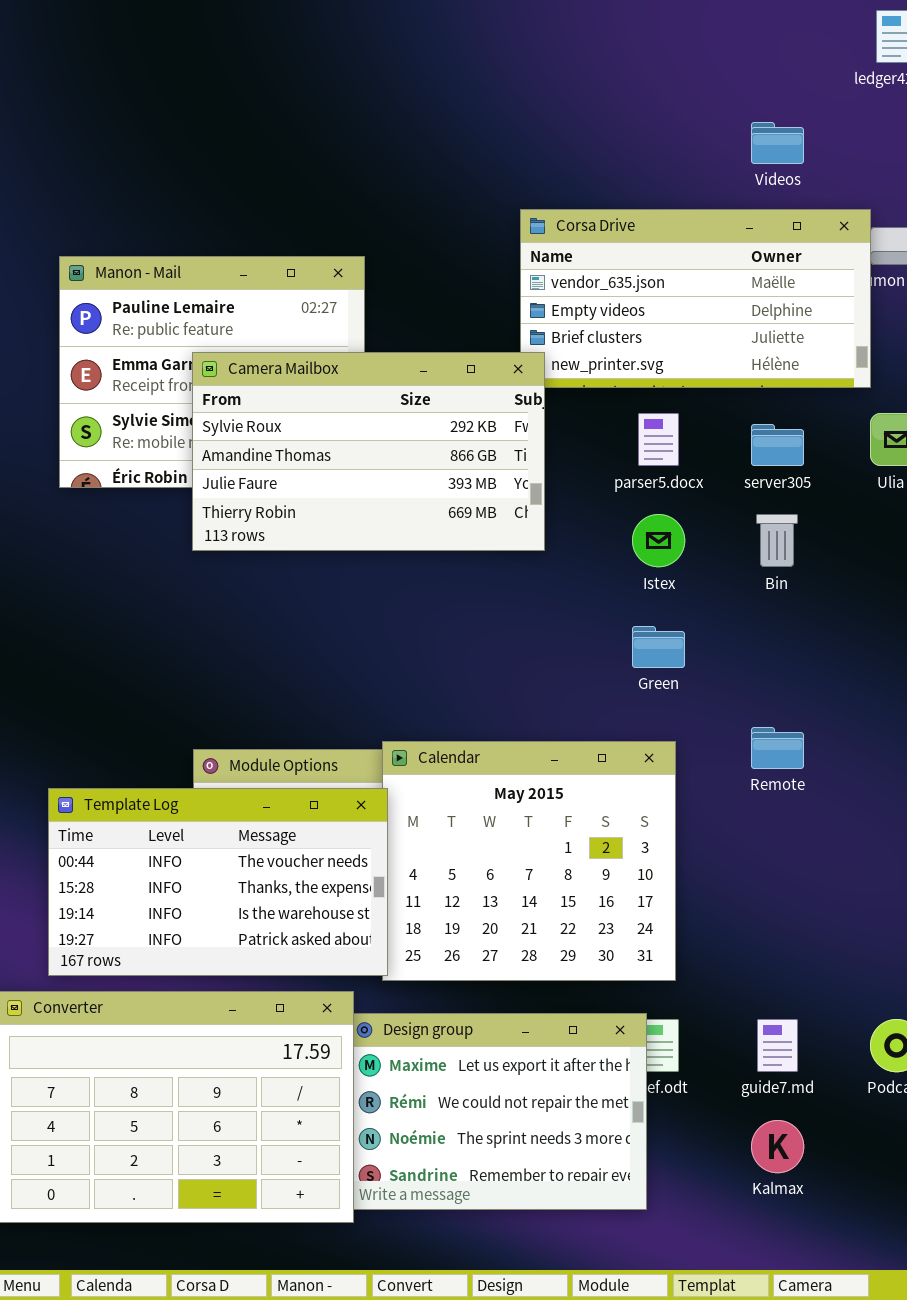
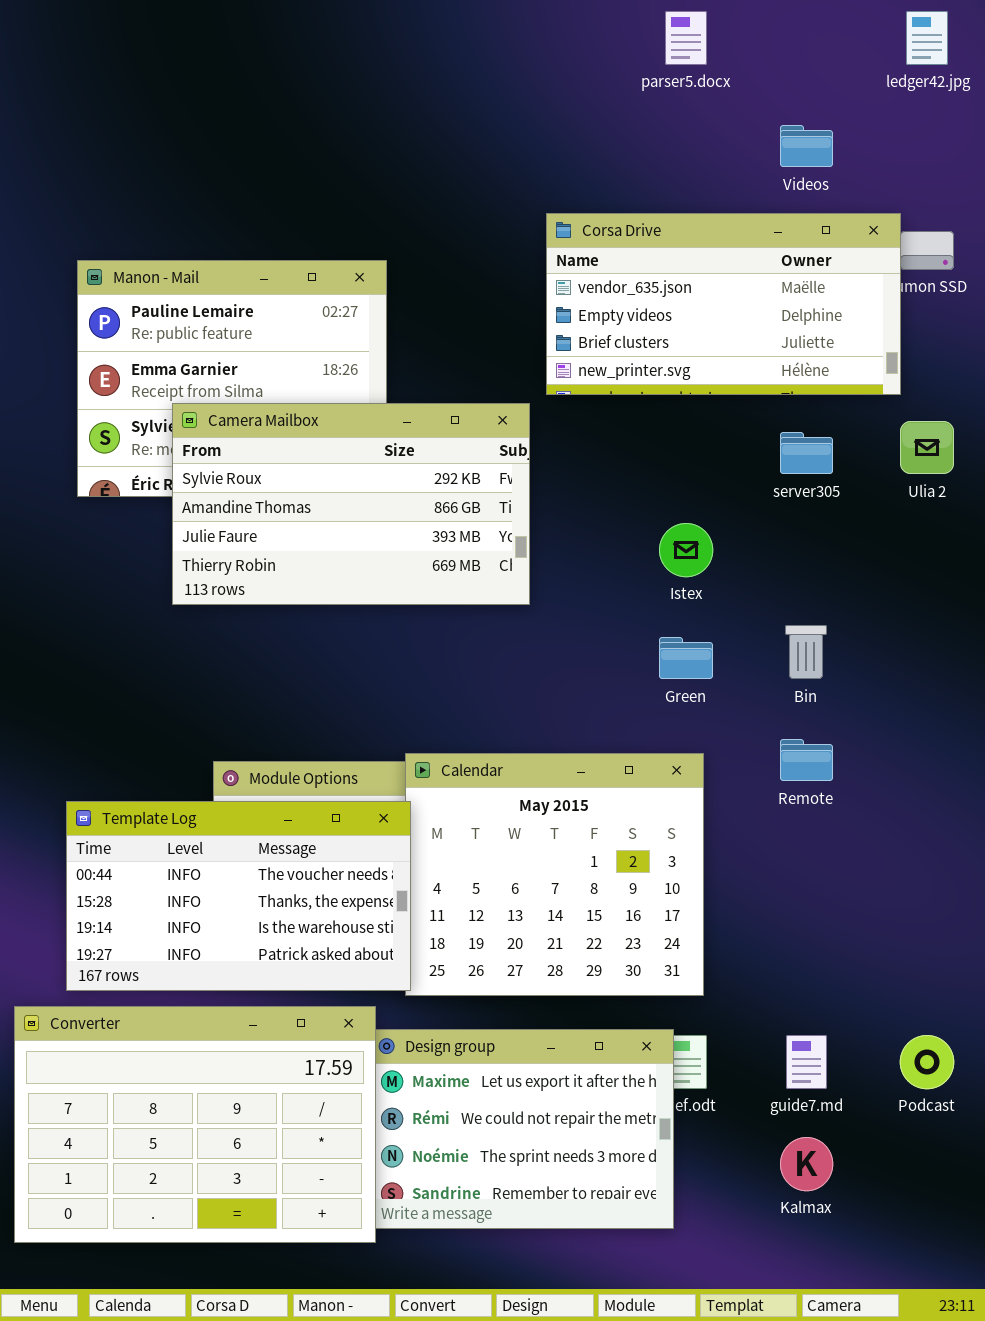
Camera Mailbox: [192,352,545,551] -> [172,403,530,605], moved
parser5.docx: [638,413,679,466] -> [665,11,707,65], moved
Bin: [756,514,798,567] -> [785,625,827,679], moved

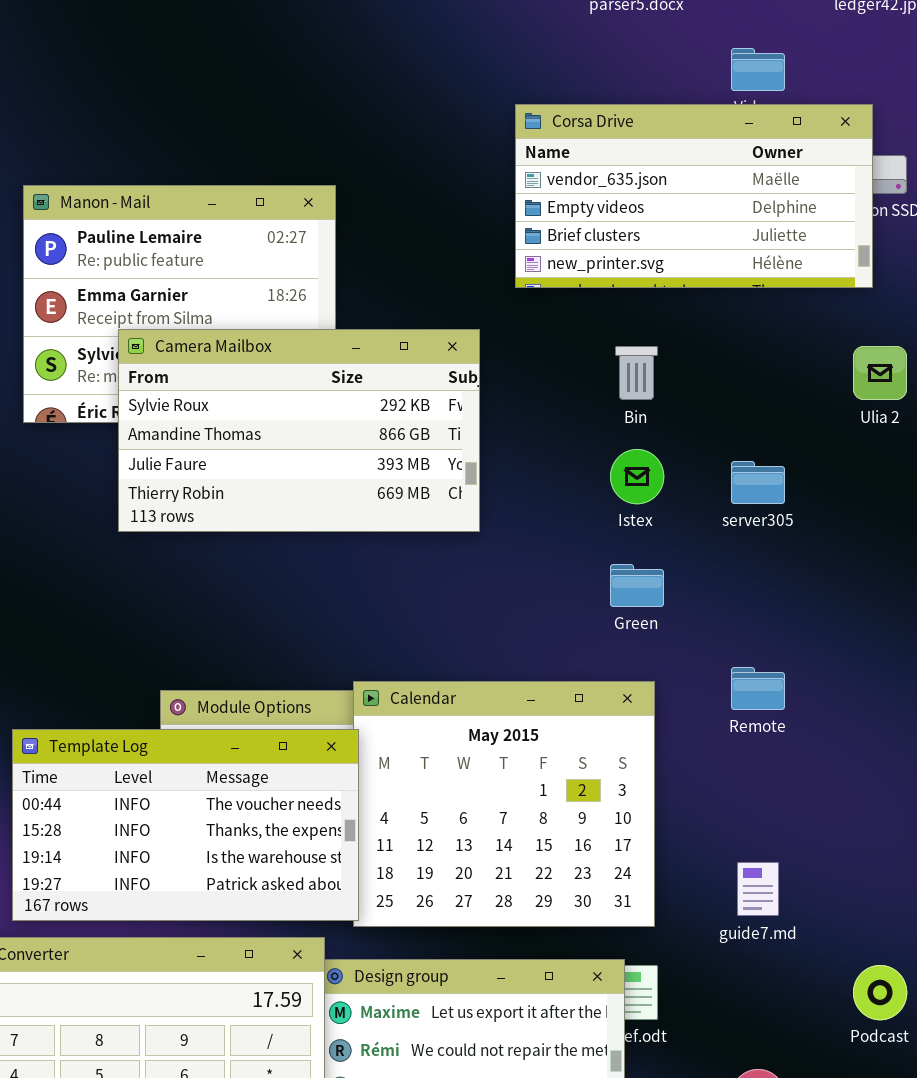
Corsa Drive: [546,213,901,395] -> [515,104,873,288], moved
server305: [780,432,833,474] -> [731,461,785,504], moved
Bin: [785,625,827,679] -> [615,346,658,400], moved
guide7.md: [786,1035,827,1089] -> [737,862,779,916], moved

